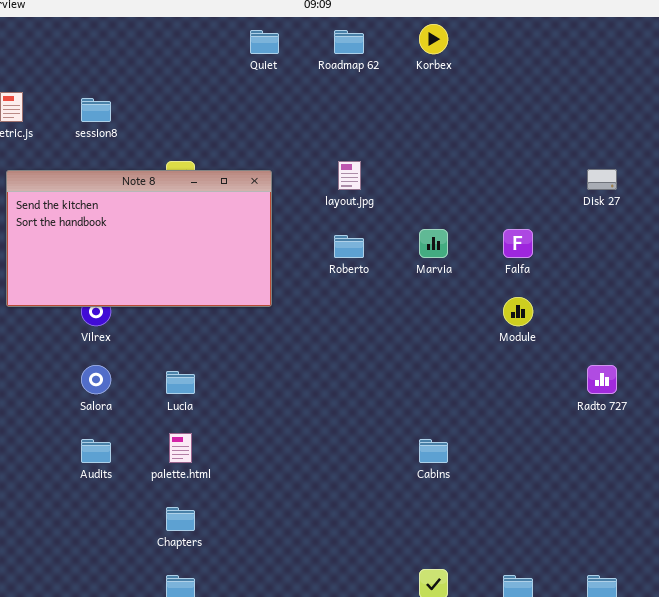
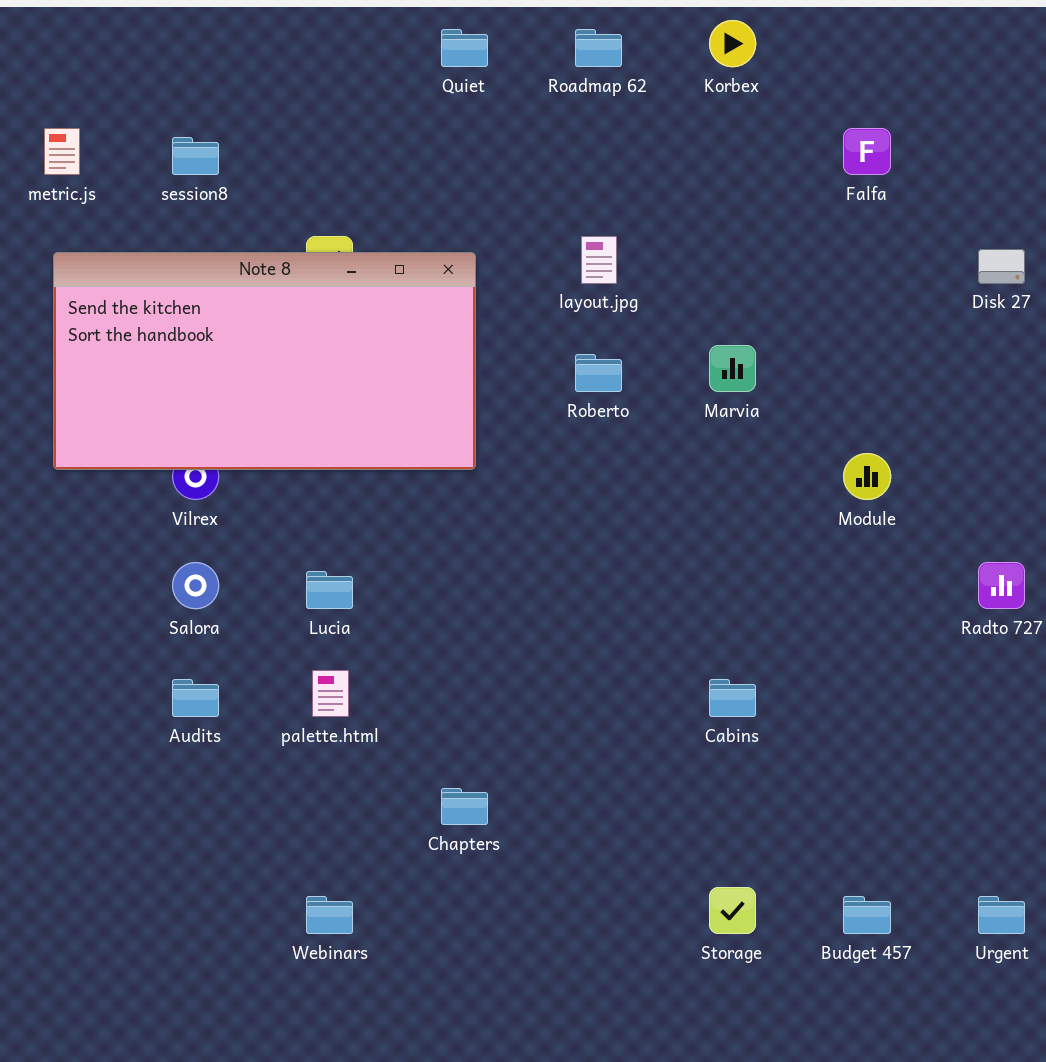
Falfa: [503,229,533,258] -> [843,128,891,175], moved
Chapters: [166,507,195,531] -> [441,788,488,825], moved

